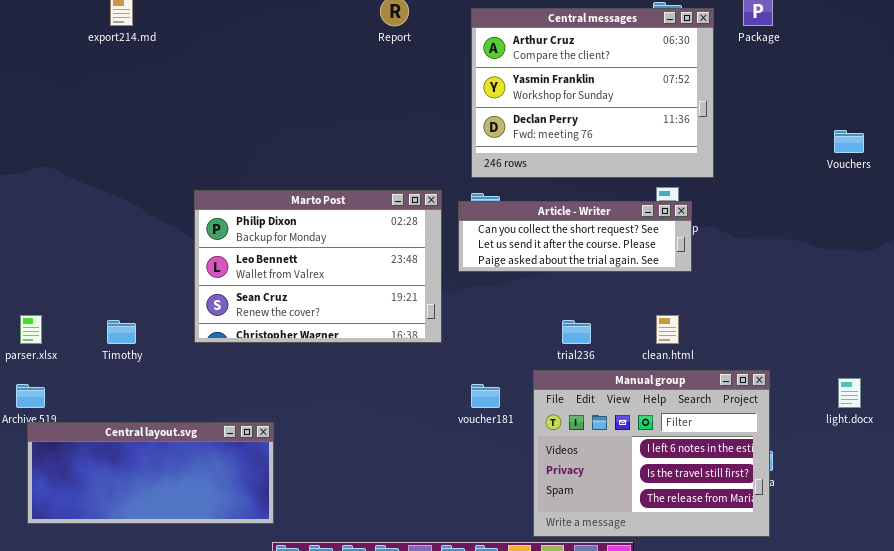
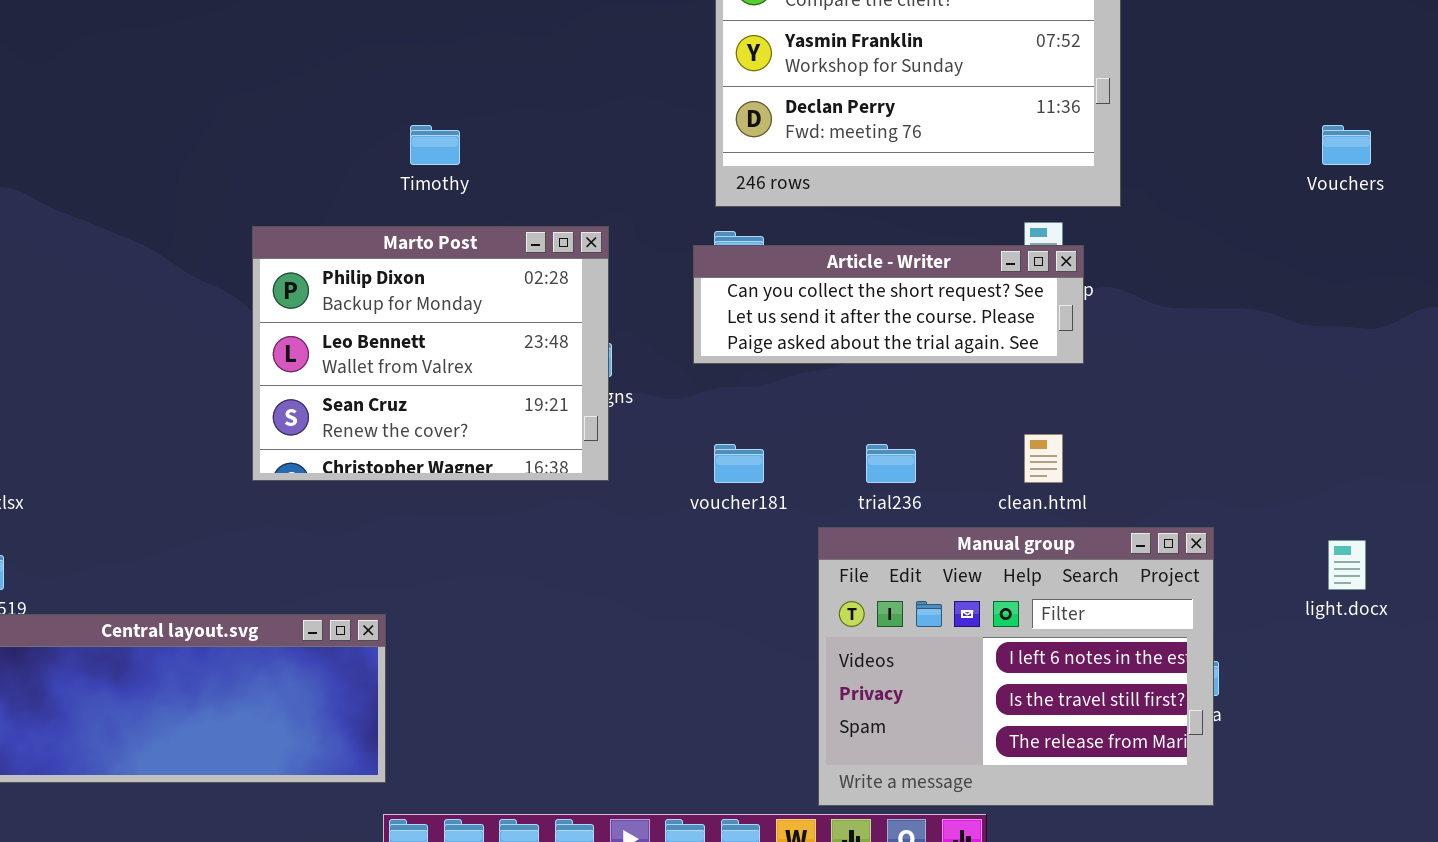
Marto Post: [194,190,442,343] -> [252,226,609,481], resized
Timothy: [107,320,136,344] -> [410,125,460,165], moved
voucher181: [471,384,500,408] -> [714,444,764,483], moved

